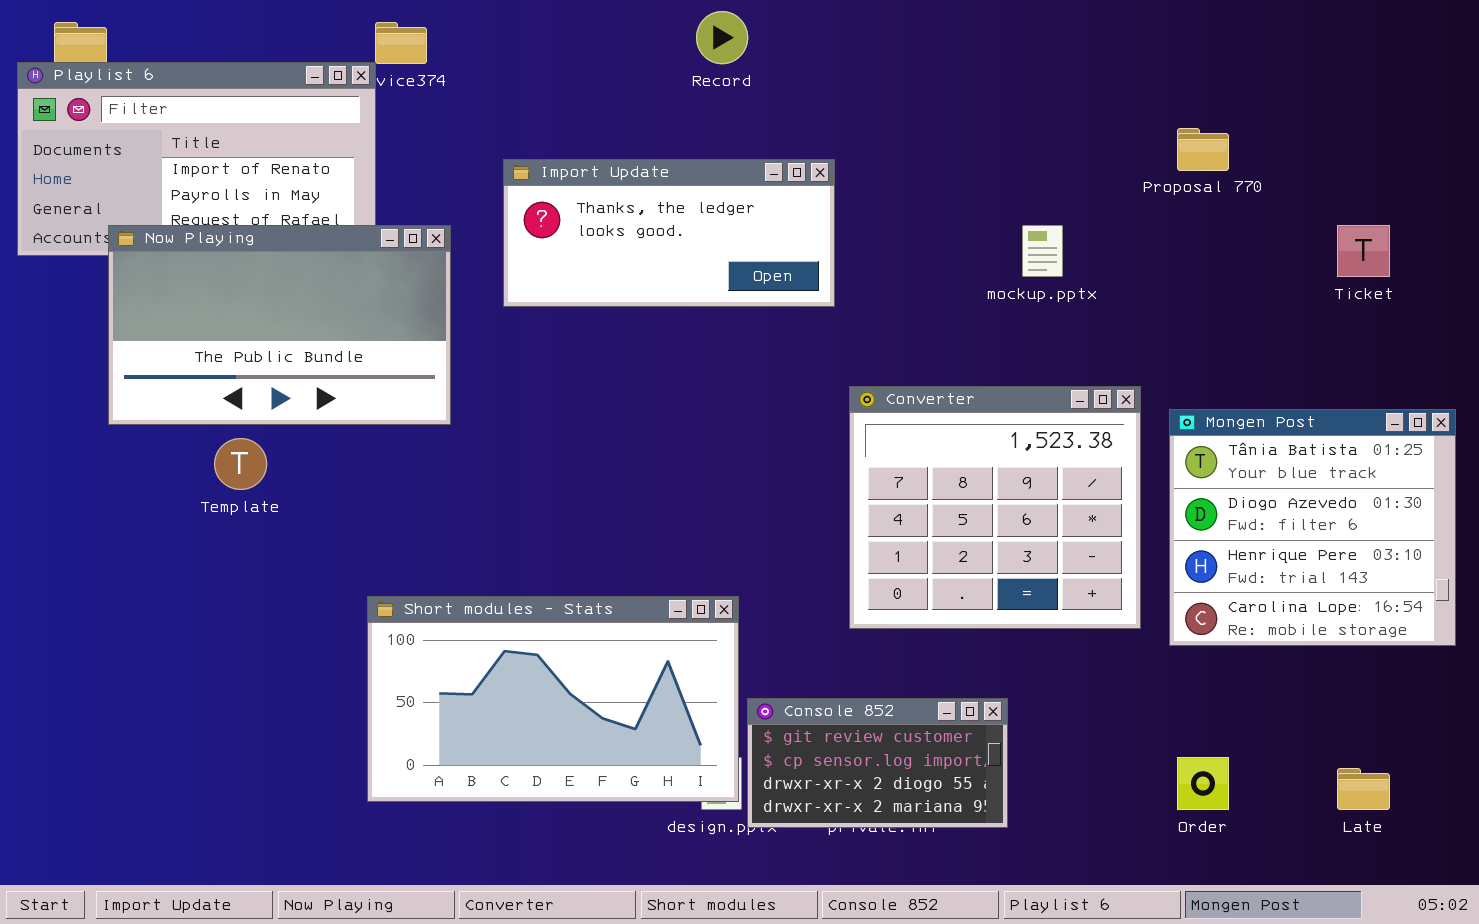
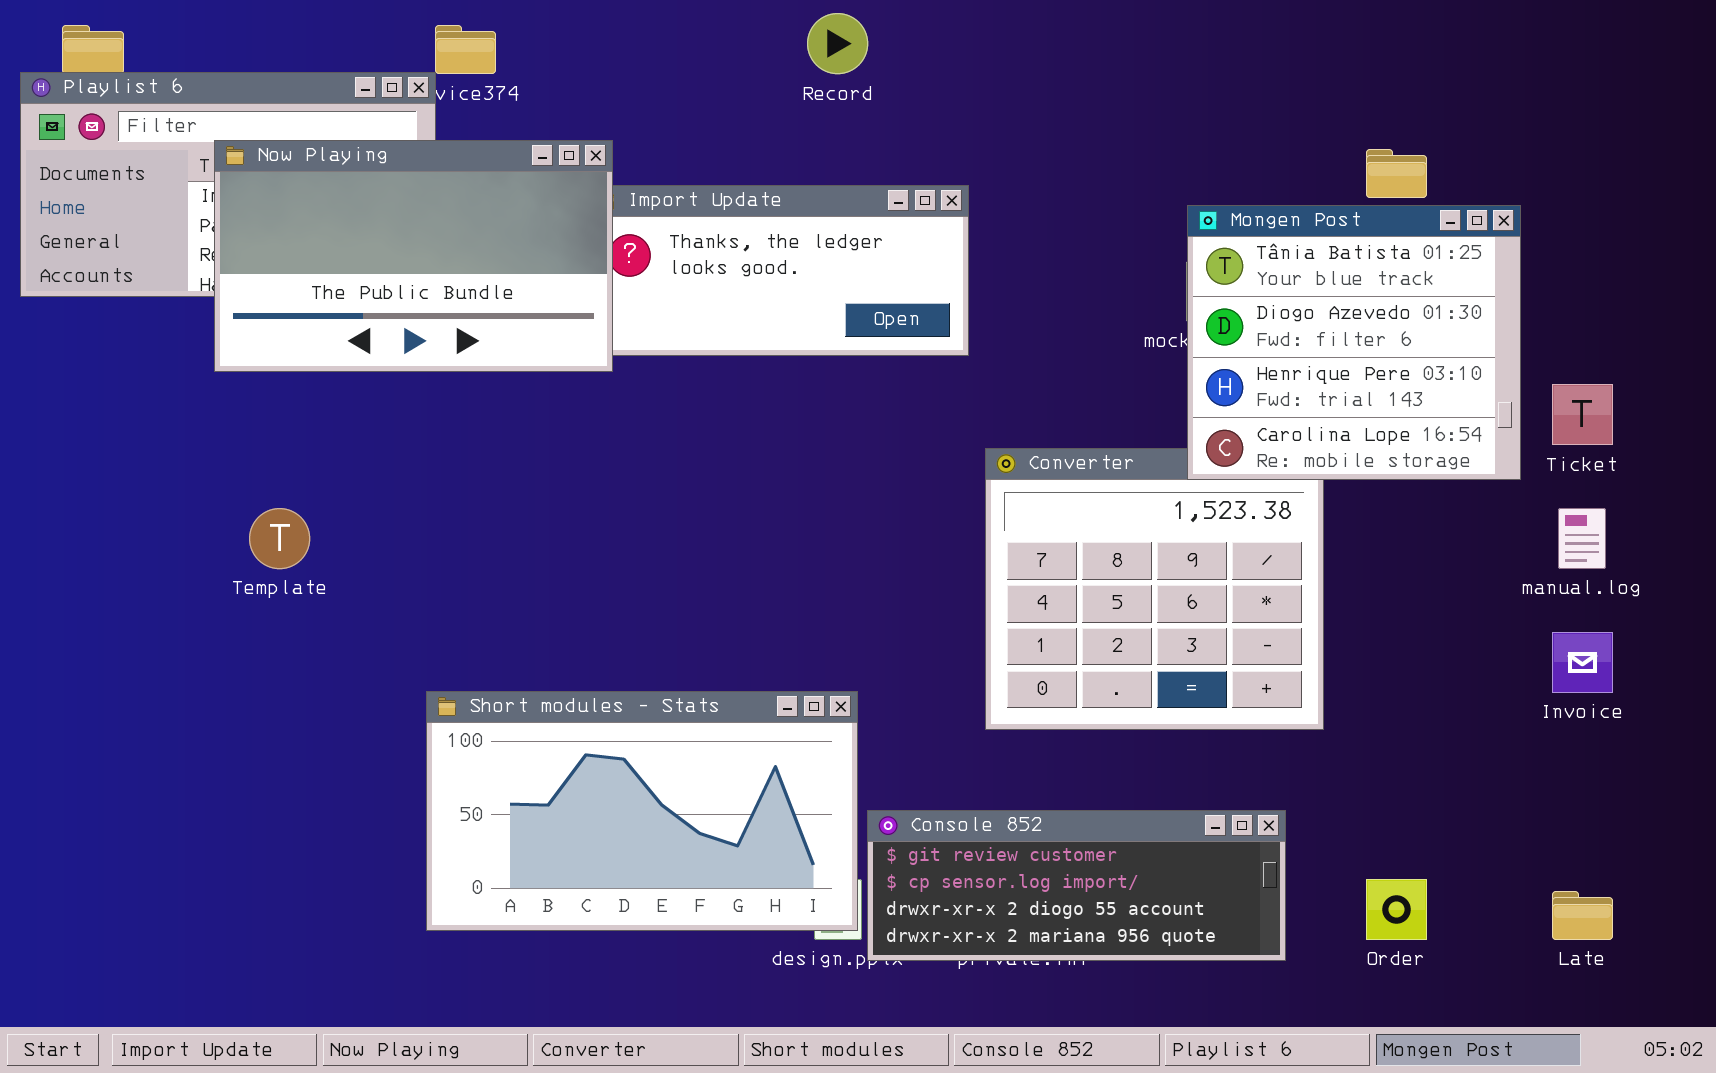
Now Playing: [108,225,451,425] -> [214,140,613,372], moved
Ticket: [1337,225,1390,277] -> [1552,384,1613,445], moved
Mongen Post: [1169,409,1456,646] -> [1187,205,1521,480], moved
Console 852: [747,698,1008,828] -> [867,810,1286,961], resized

